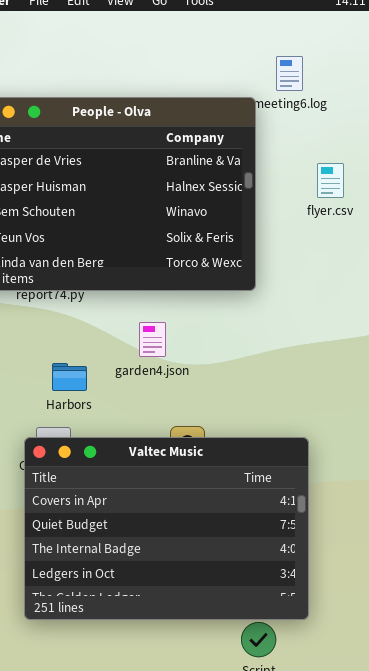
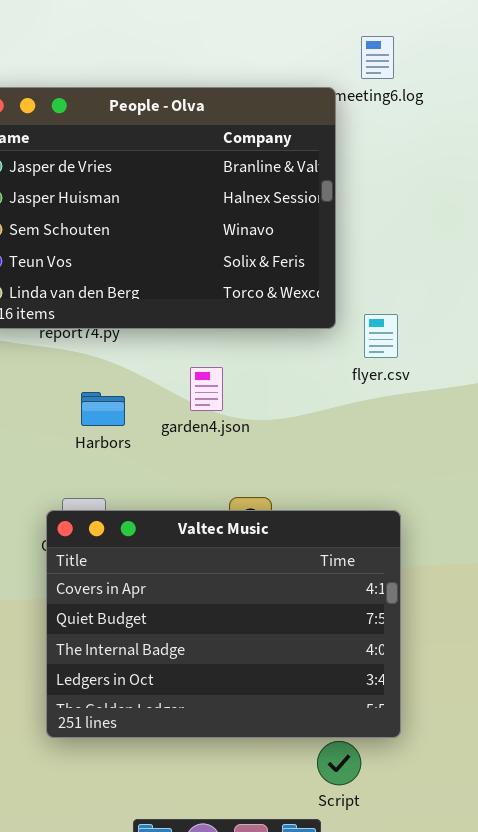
flyer.csv: [317,163,344,198] -> [364,314,398,358], moved
Harbors: [52,363,87,391] -> [81,392,125,426], moved

